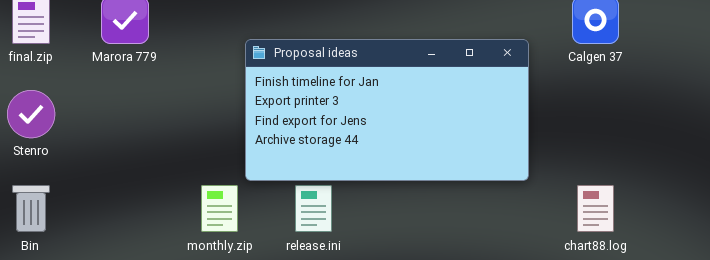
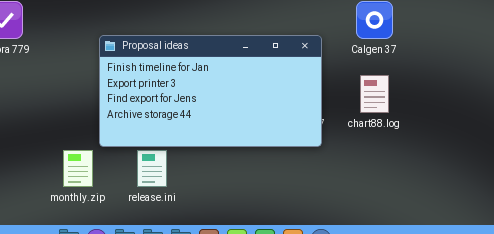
chart88.log: [577,185,614,232] -> [360,75,389,113], moved

